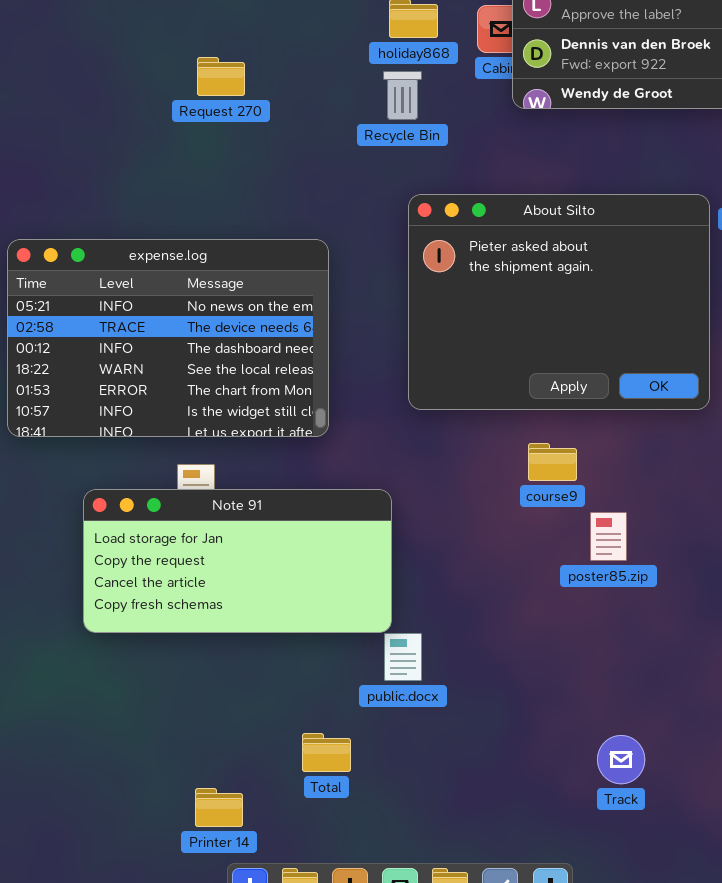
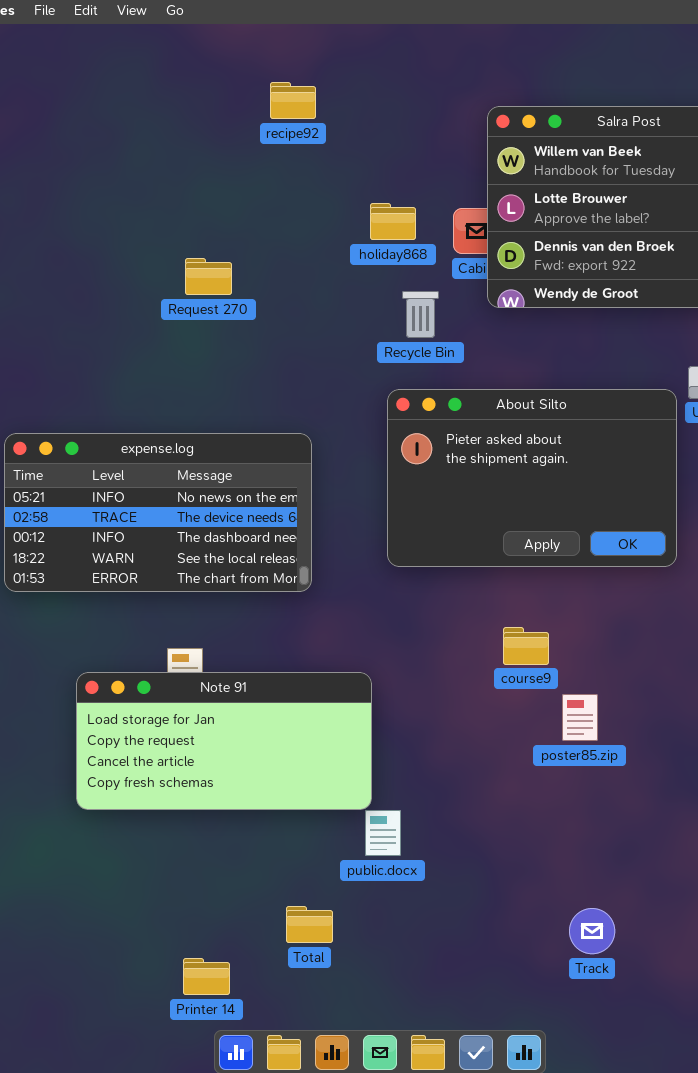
Recycle Bin: [383,71,422,120] -> [402,291,439,338], moved
About Silto: [408,194,710,410] -> [387,389,677,567], resized
expense.log: [7,239,329,437] -> [4,433,312,592], resized

